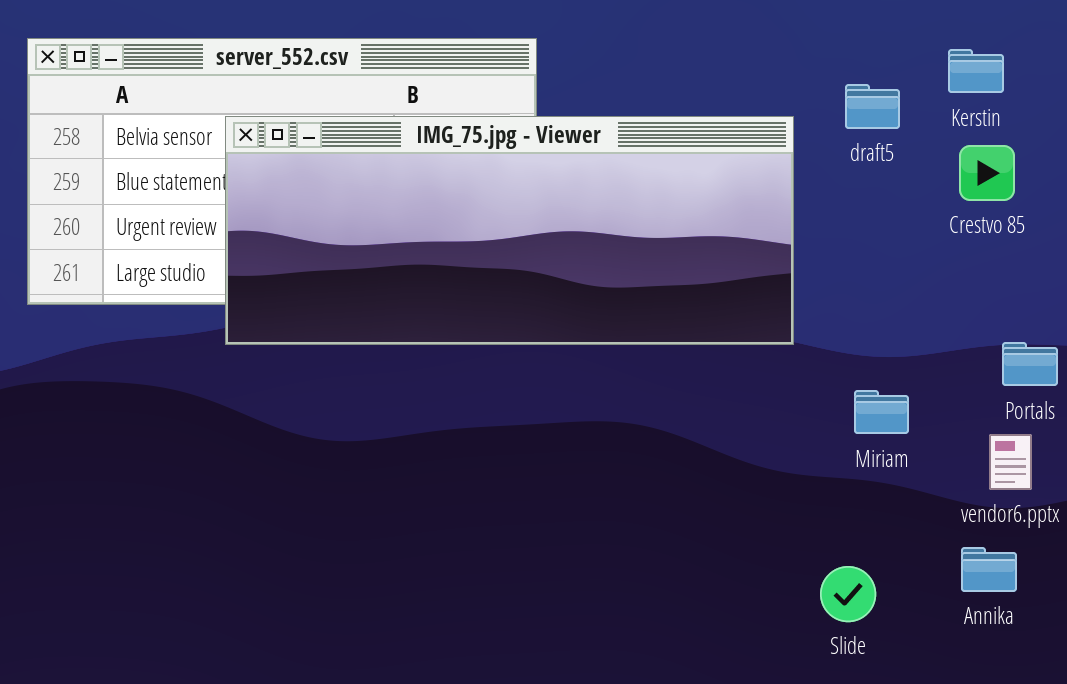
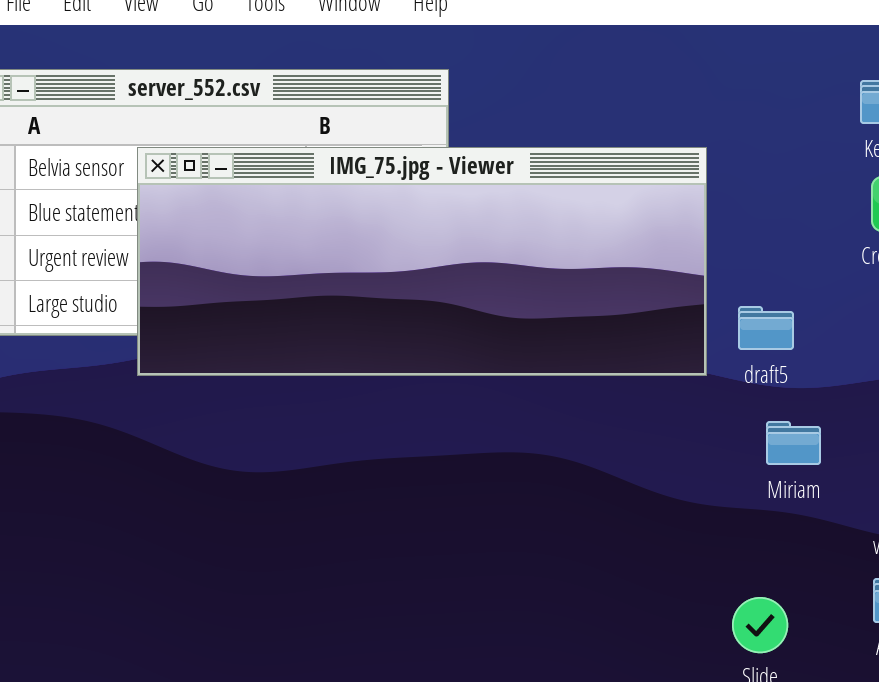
draft5: [845,84,900,129] -> [738,306,794,350], moved

